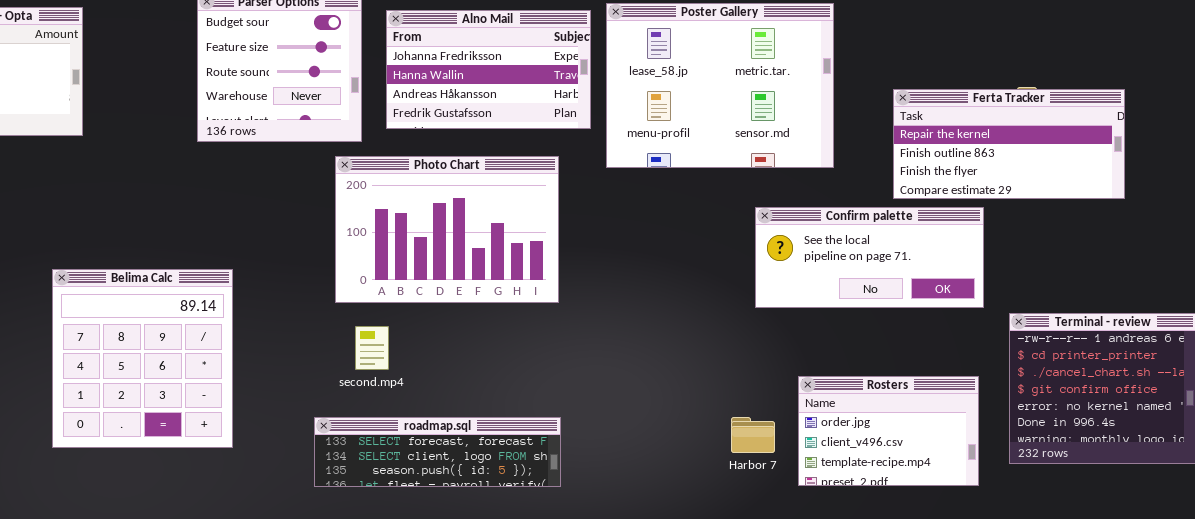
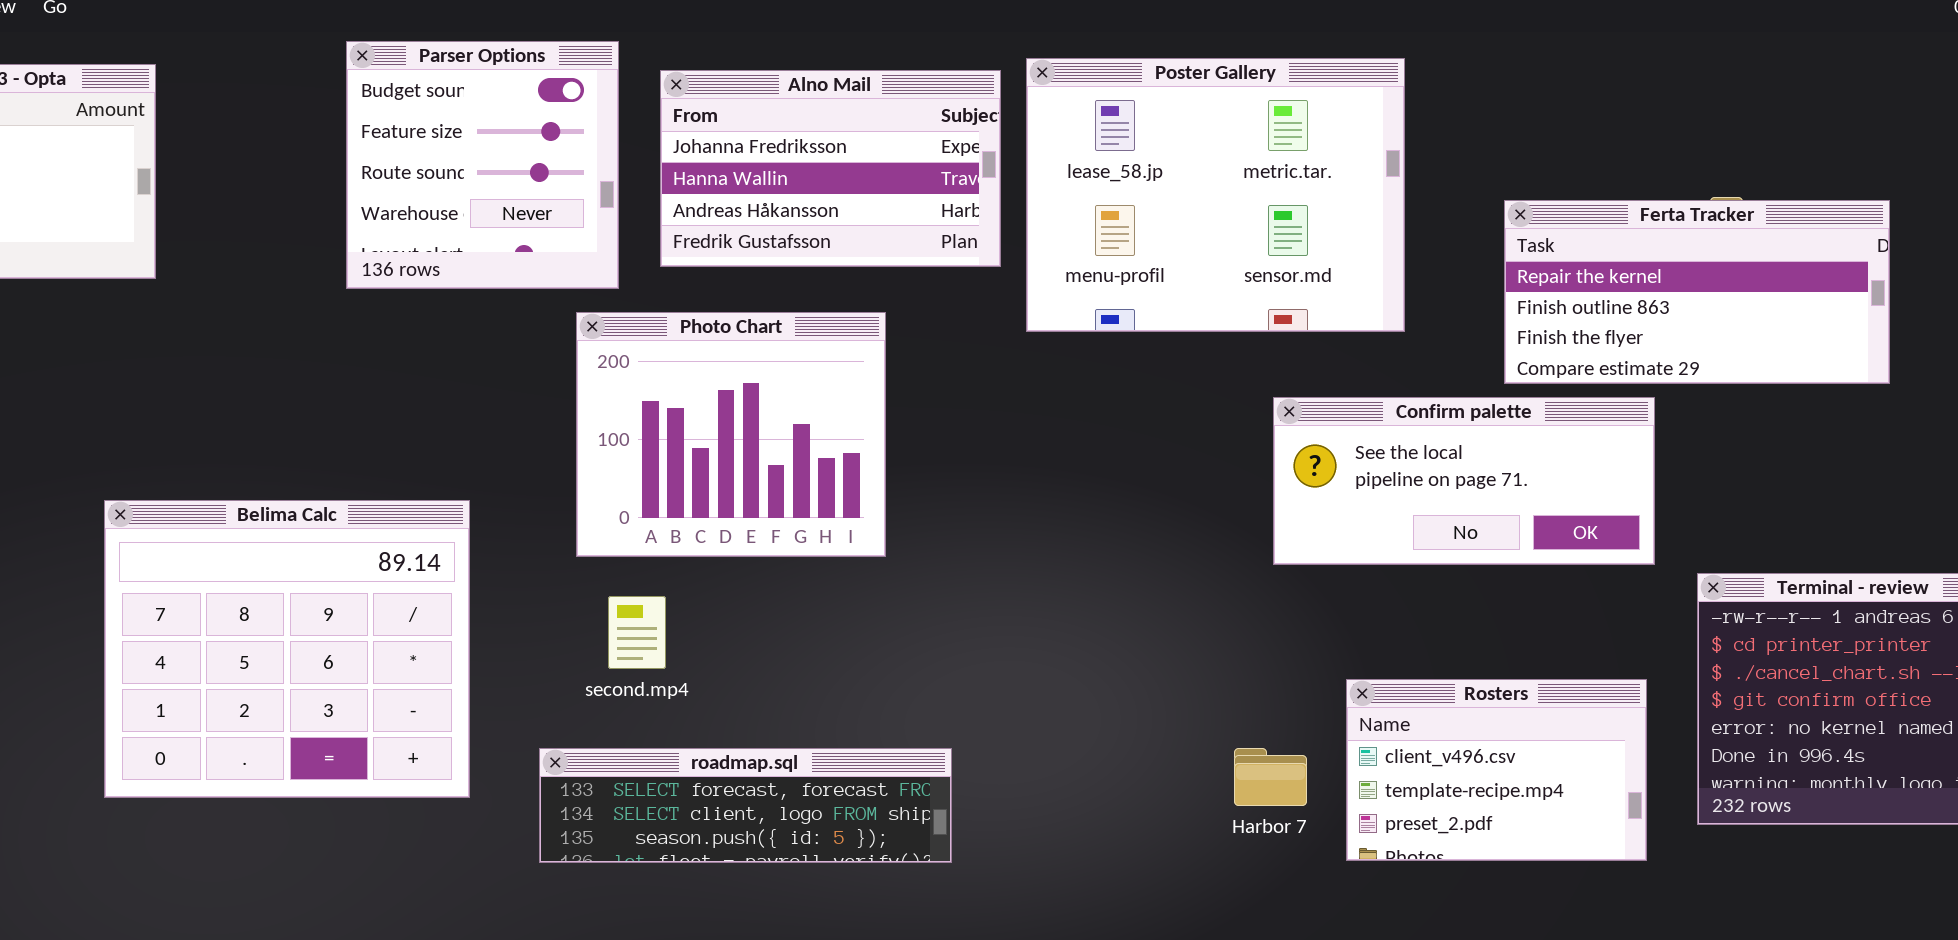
Photo Chart: [335,156,559,303] -> [576,312,886,557], resized
Belima Calc: [52,269,233,448] -> [104,500,470,798], resized
Rosters: [798,376,979,486] -> [1346,679,1647,861], scrolled down 1 row

